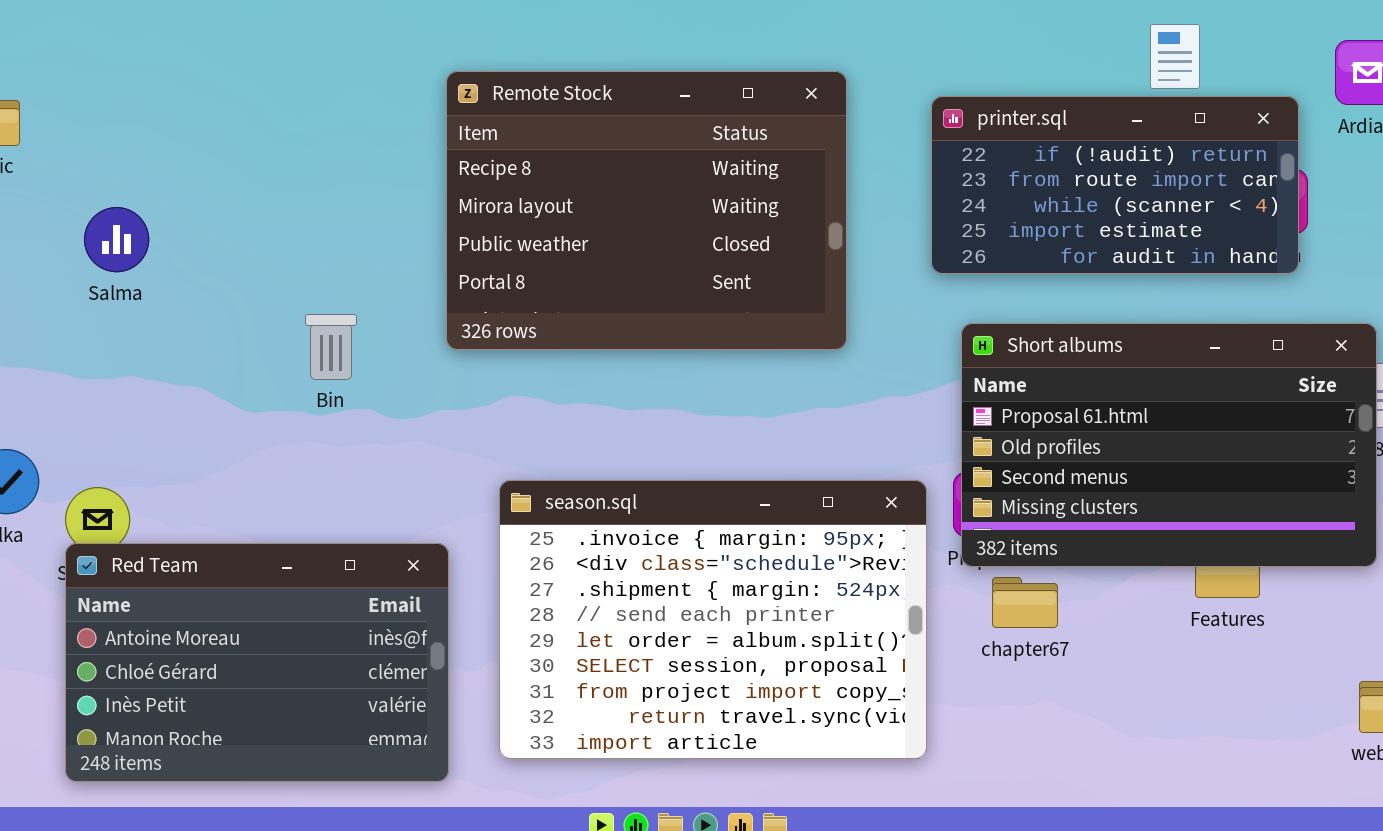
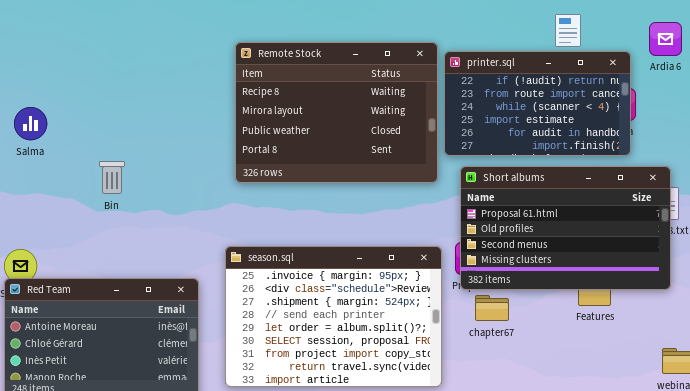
Remote Stock: [446,71,847,350] -> [235,42,438,183], moved
printer.sql: [931,96,1299,274] -> [444,51,631,156], resized
Bin: [305,314,357,380] -> [99,161,125,194], moved

